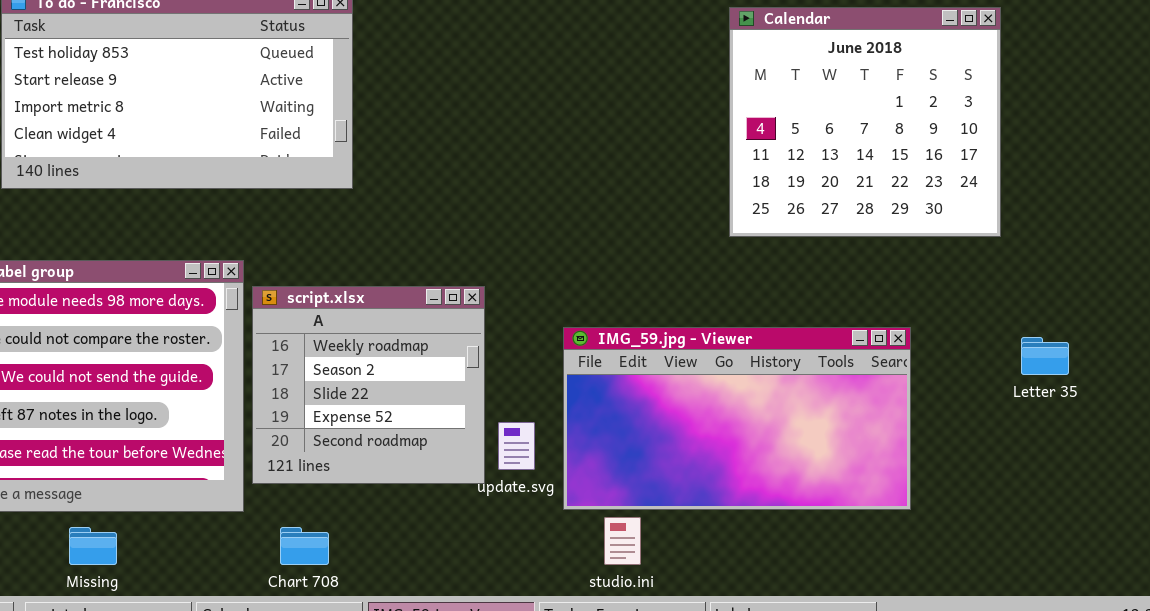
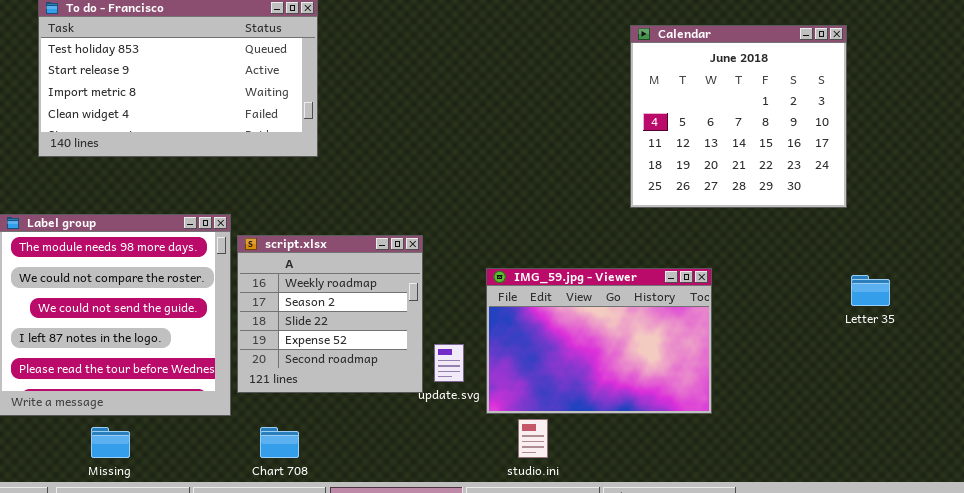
Calendar: [729,7,1001,237] -> [630,25,847,208], moved
IMG_59.jpg - Viewer: [563,327,911,510] -> [486,268,712,414], resized

